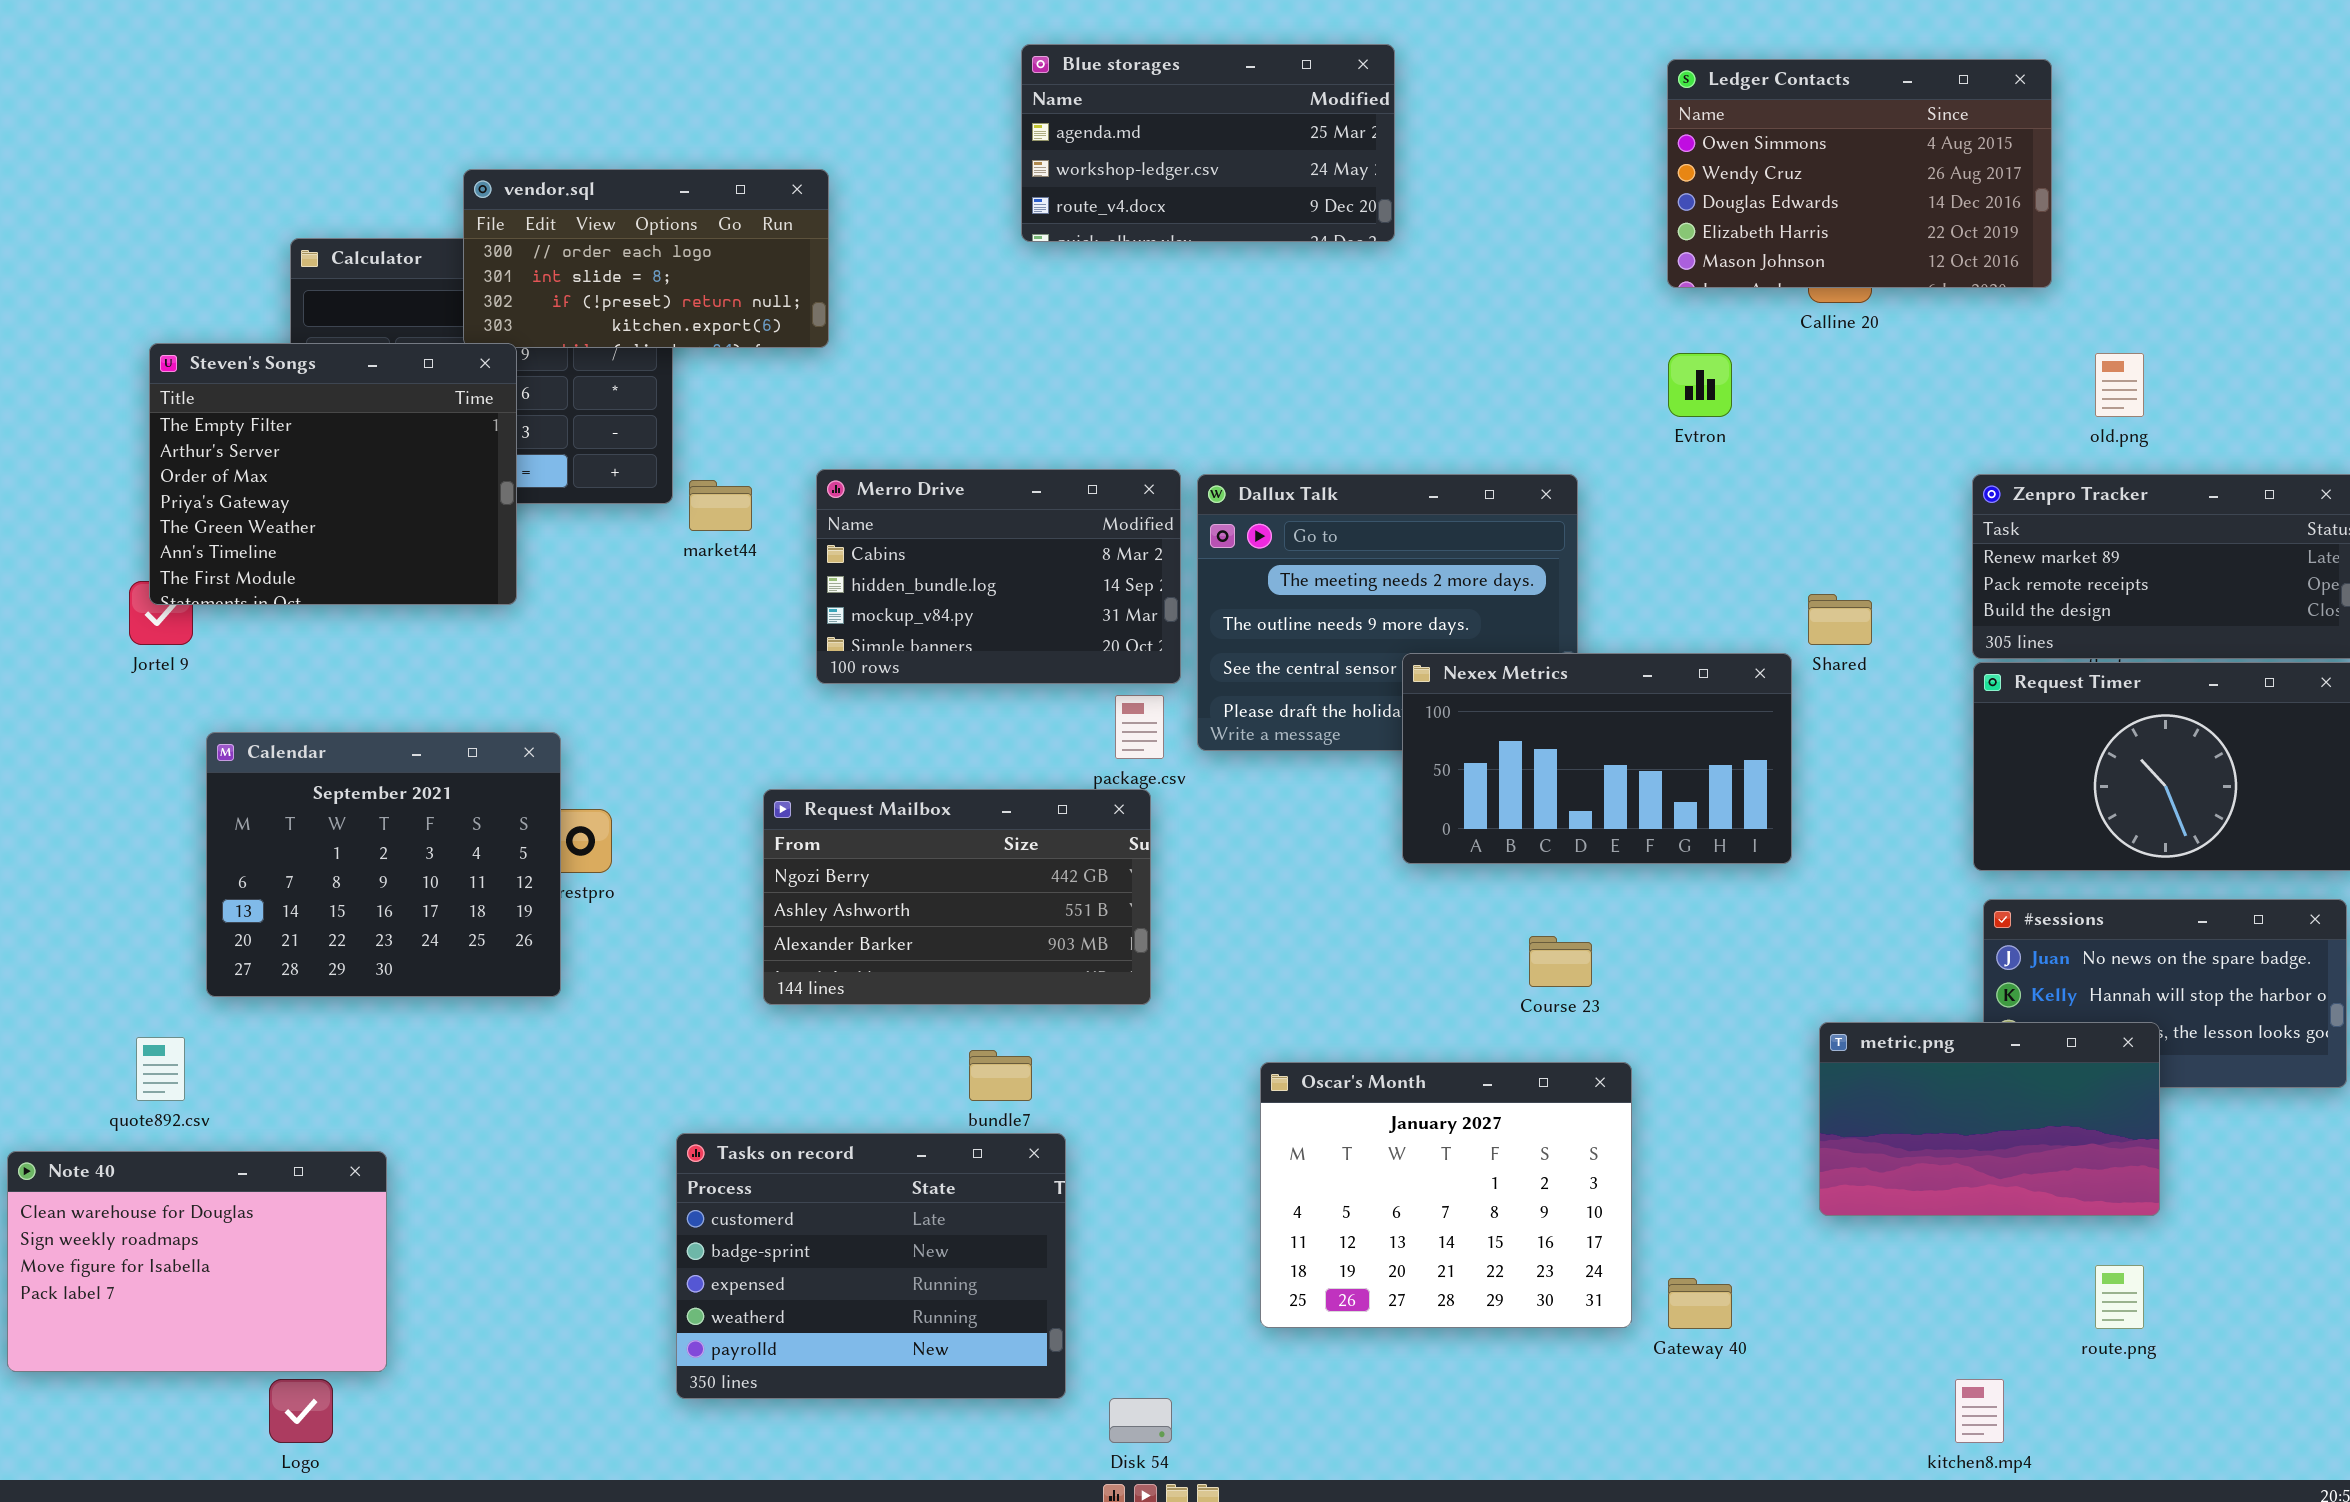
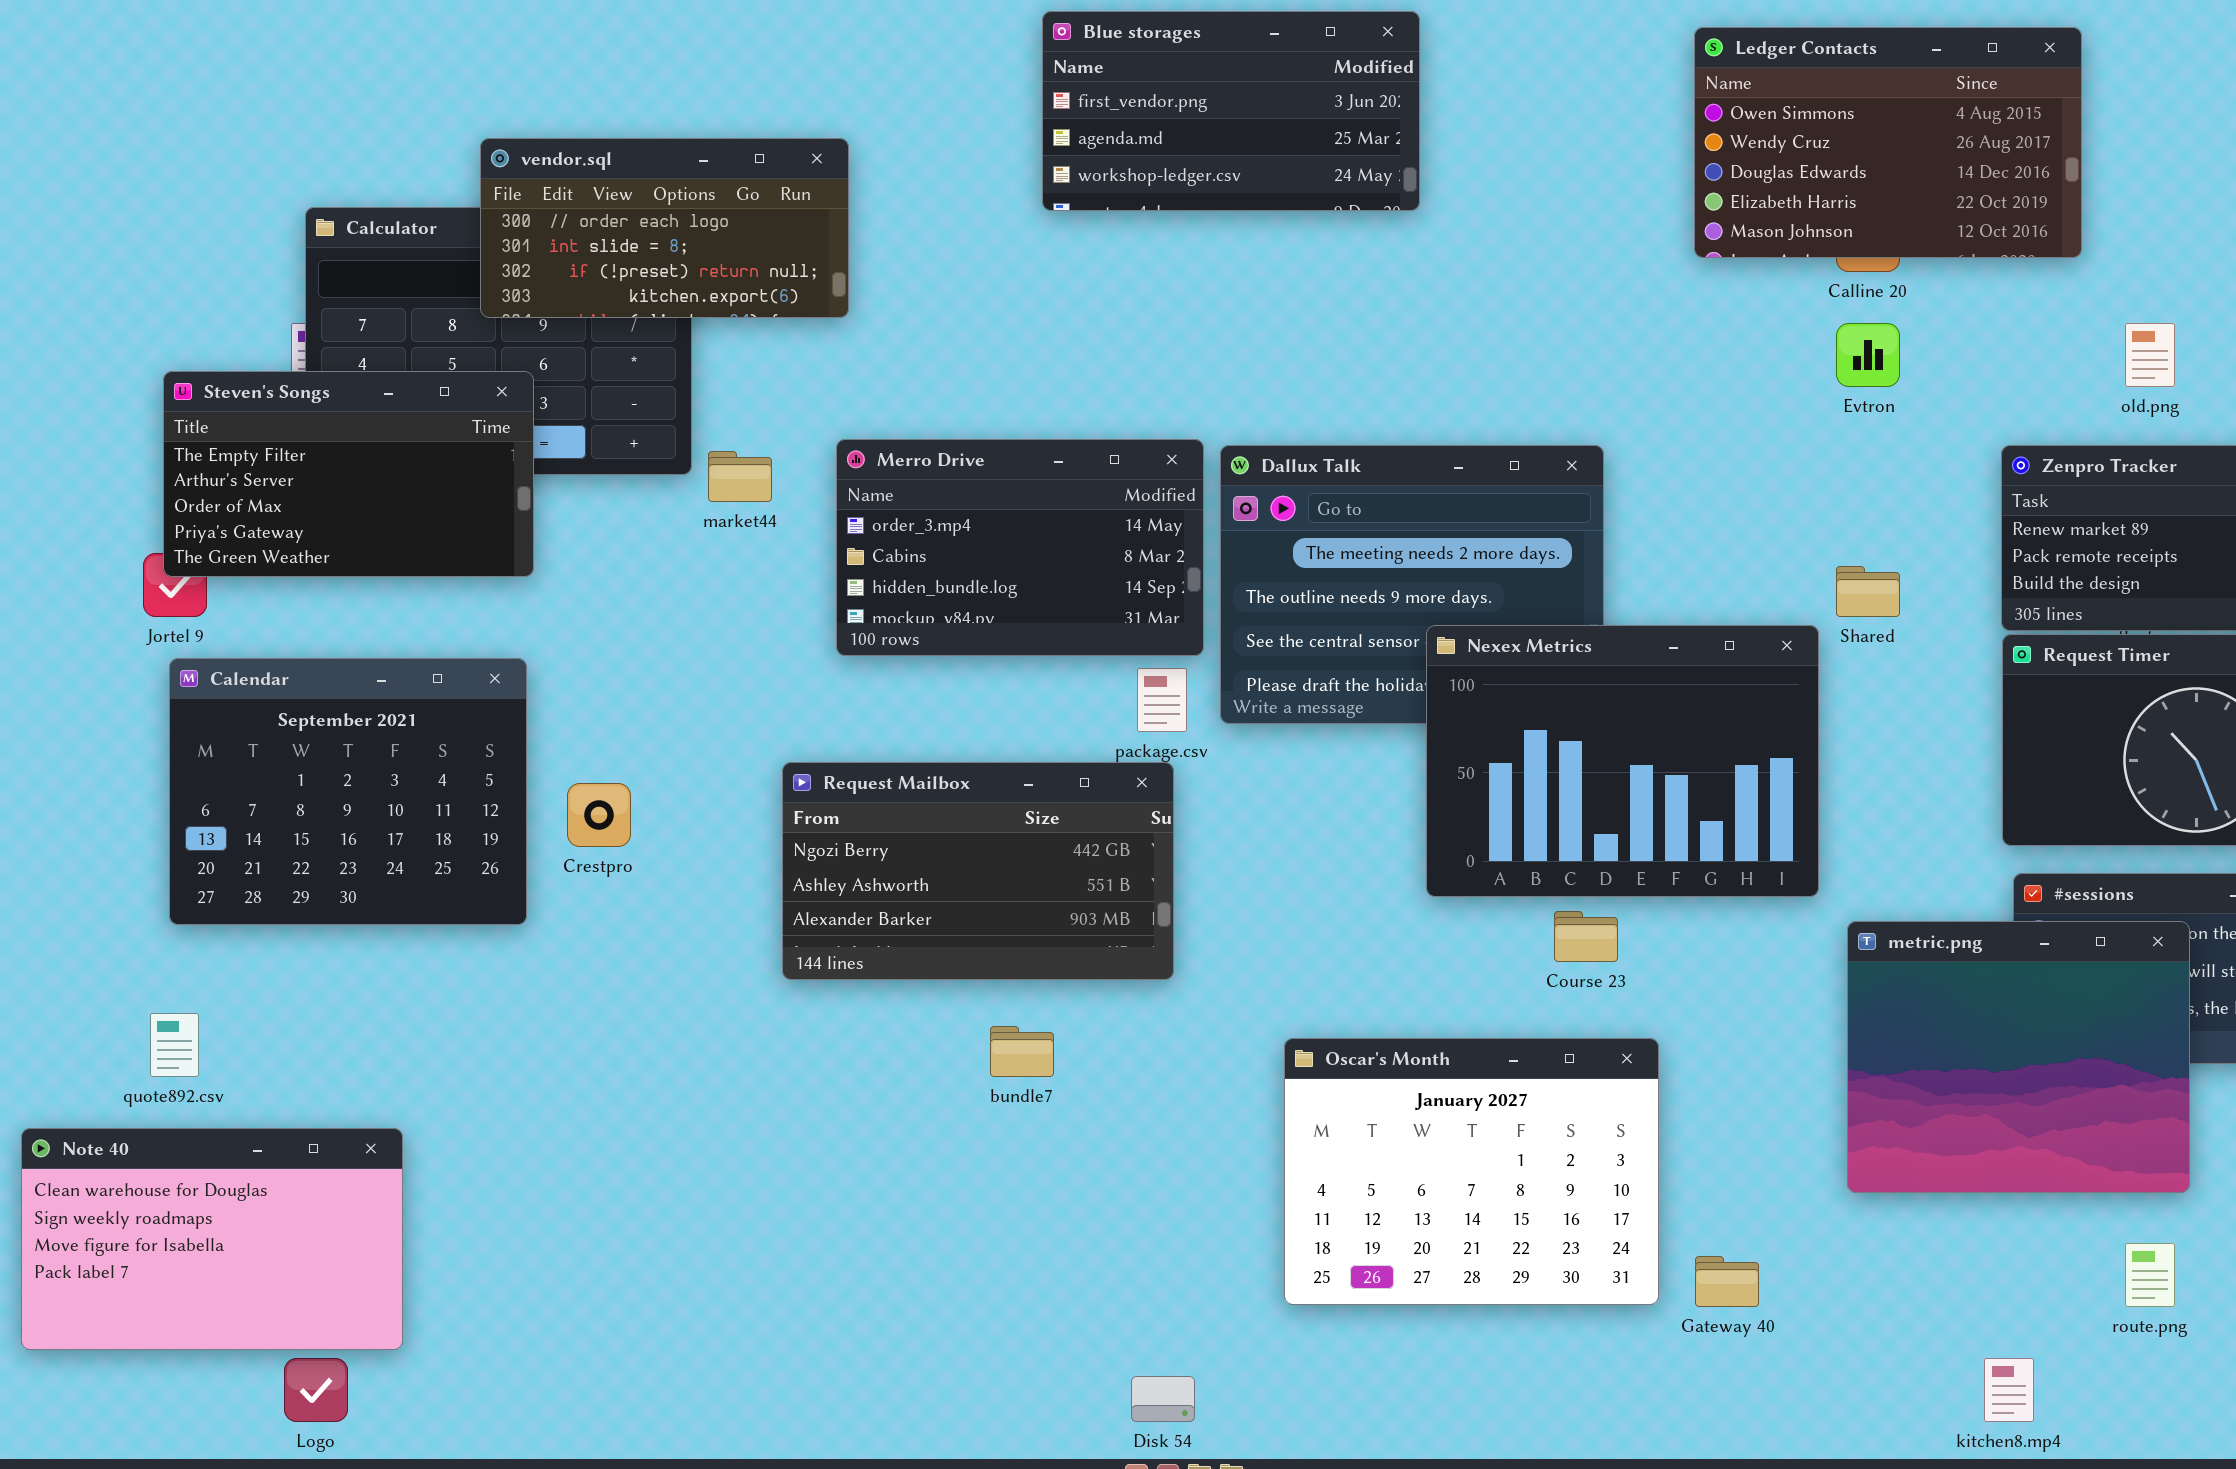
Blue storages: [1021,44,1395,242] -> [1042,11,1420,211], scrolled up 1 row
Steven's Songs: [149,343,517,605] -> [163,371,534,577], resized
Evtron: [1668,353,1732,417] -> [1836,323,1900,387], moved
Merro Drive: [816,469,1181,684] -> [836,439,1204,656], scrolled up 1 row
Nexex Metrics: [1402,653,1792,864] -> [1426,625,1819,897], resized
Calendar: [206,732,561,997] -> [169,658,527,925], moved
metric.png: [1819,1022,2160,1216] -> [1847,921,2190,1193], resized
Tasks on record: [676,1133,1066,1399] -> none, closed

